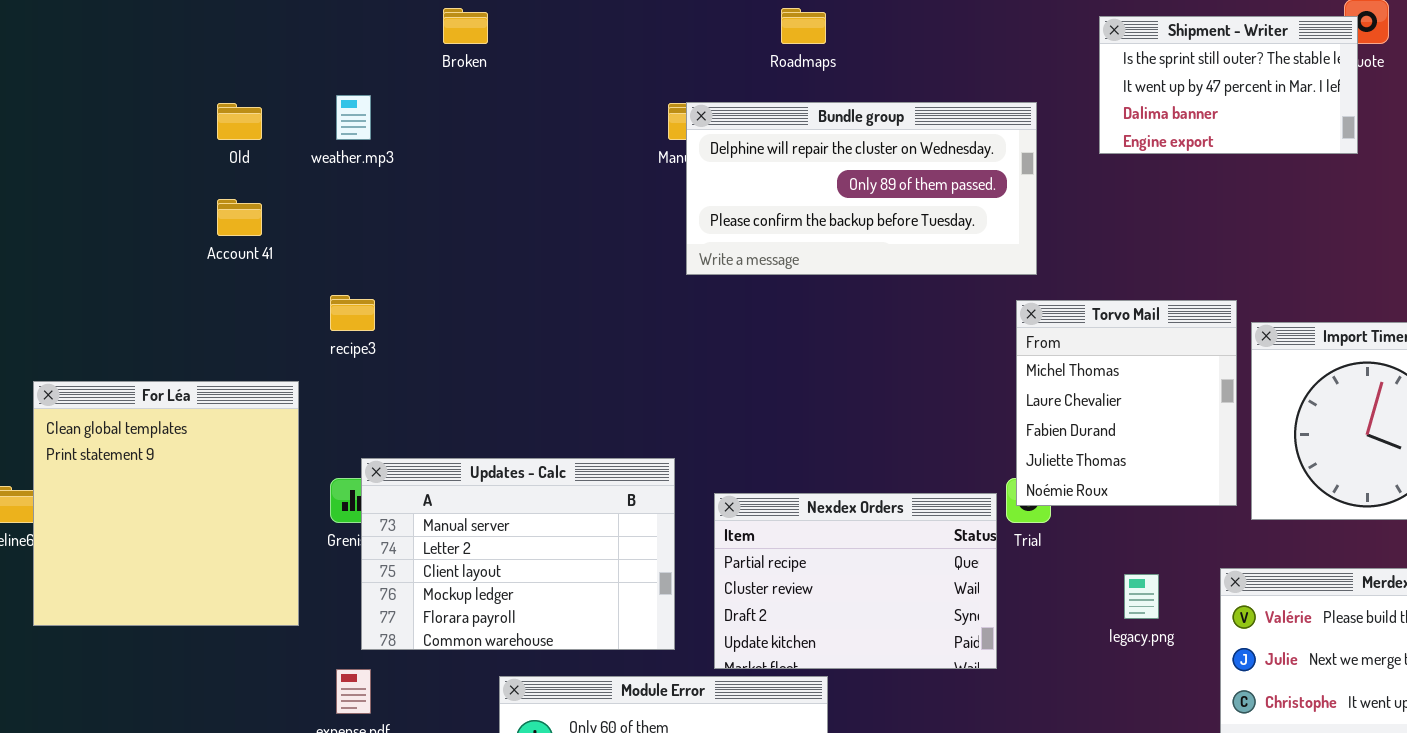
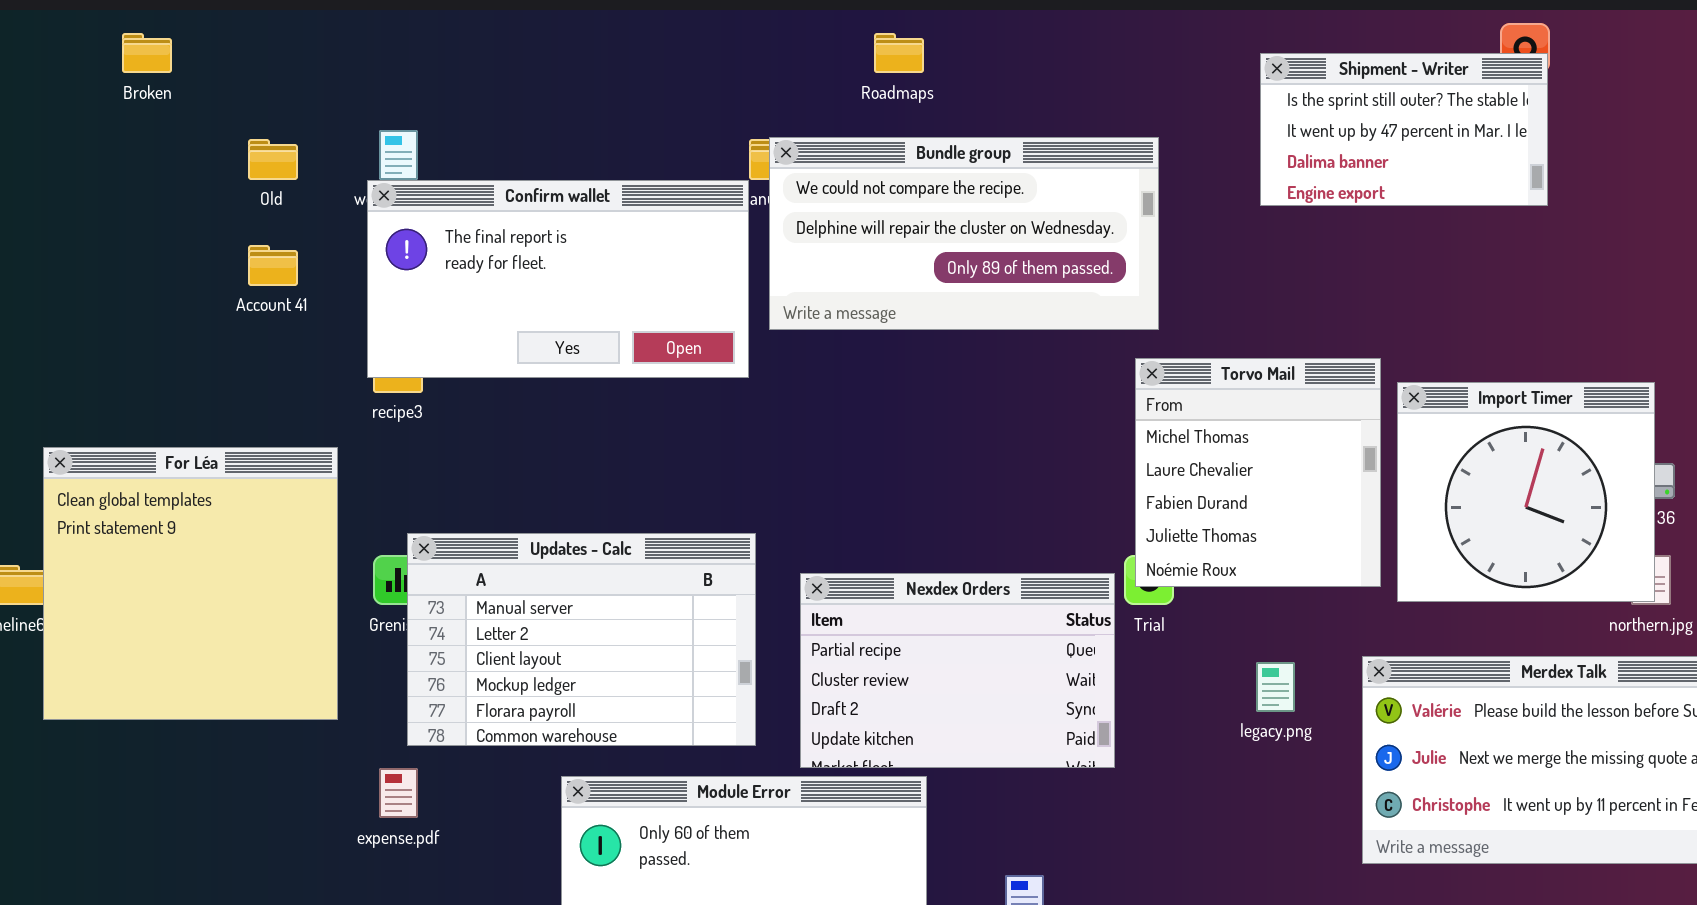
Broken: [443,8,488,44] -> [122,33,172,73], moved
Shipment - Writer: [1099,16,1358,154] -> [1260,53,1548,206], moved
Bundle group: [686,102,1037,275] -> [769,137,1159,330], scrolled up 1 row
Confirm wallet: none -> [367,180,749,378], opened

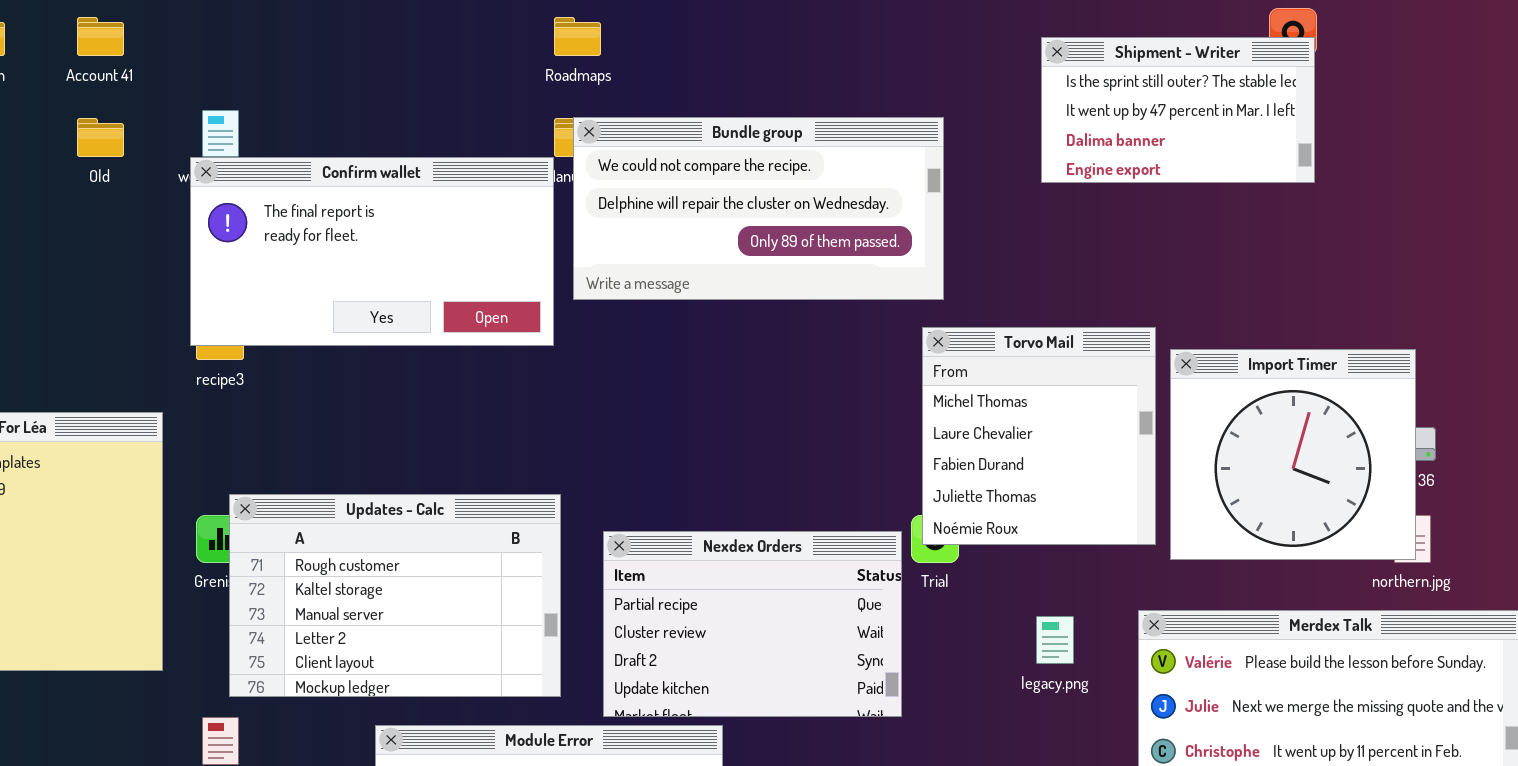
Roadmaps: [874,33,924,73] -> [554,17,601,56], moved
Account 41: [248,245,298,286] -> [77,17,124,56], moved
Updates - Calc: [407,533,756,746] -> [229,494,561,697], scrolled up 2 rows

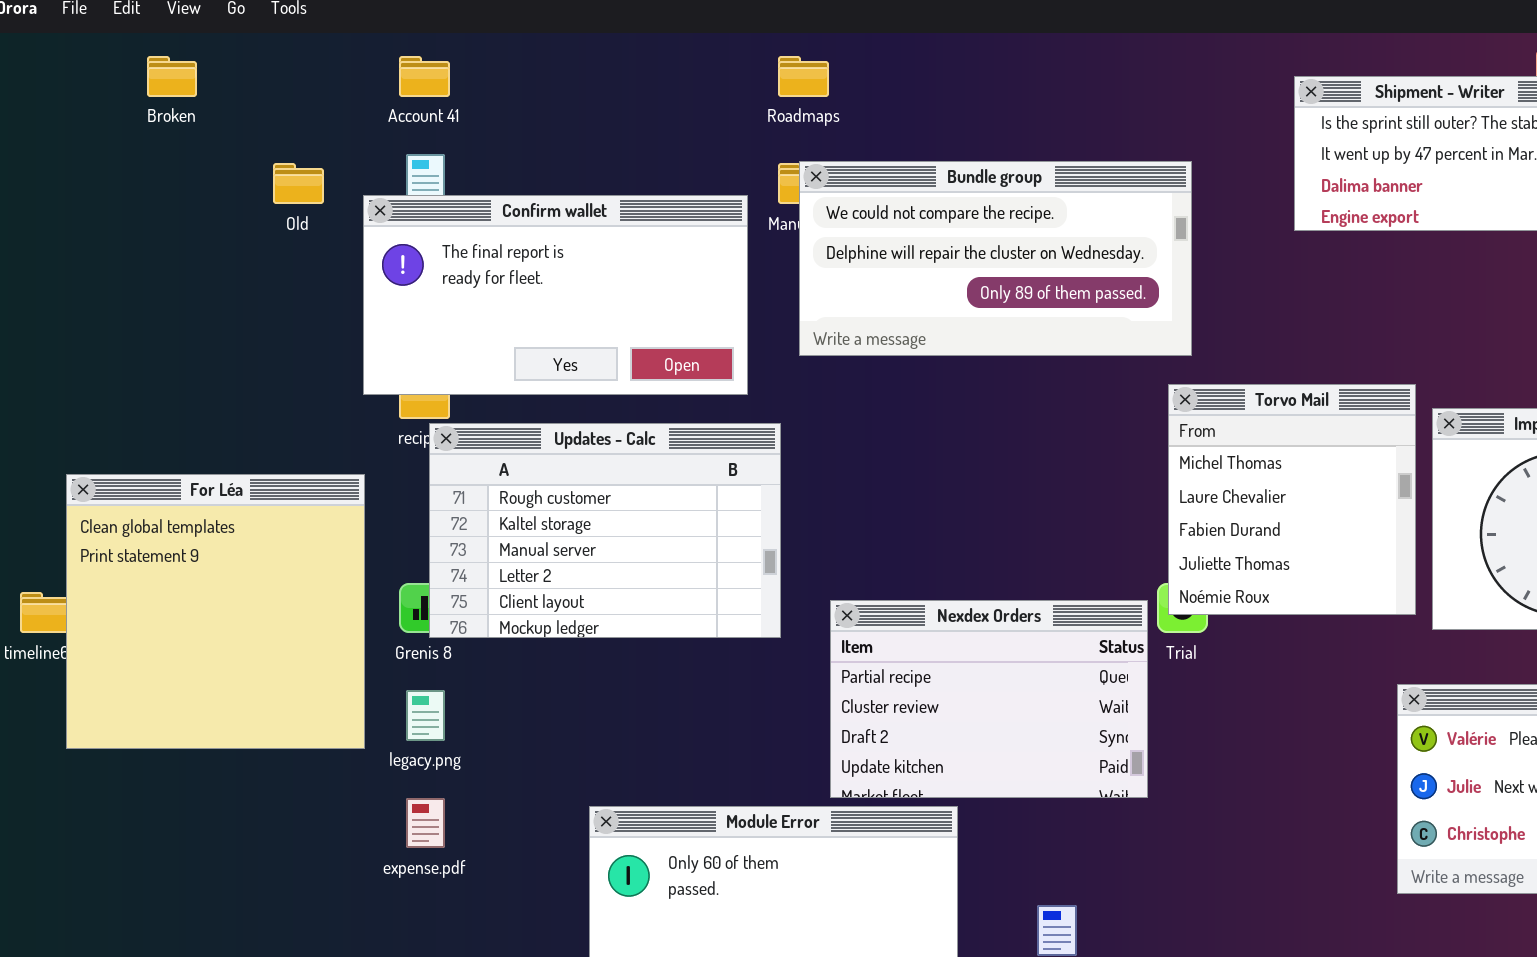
Account 41: [77,17,124,56] -> [399,56,450,97], moved
Confirm wallet: [190,157,554,346] -> [363,195,748,395], moved
Updates - Calc: [229,494,561,697] -> [429,423,781,638], moved
legacy.png: [1036,616,1074,664] -> [406,690,445,741], moved

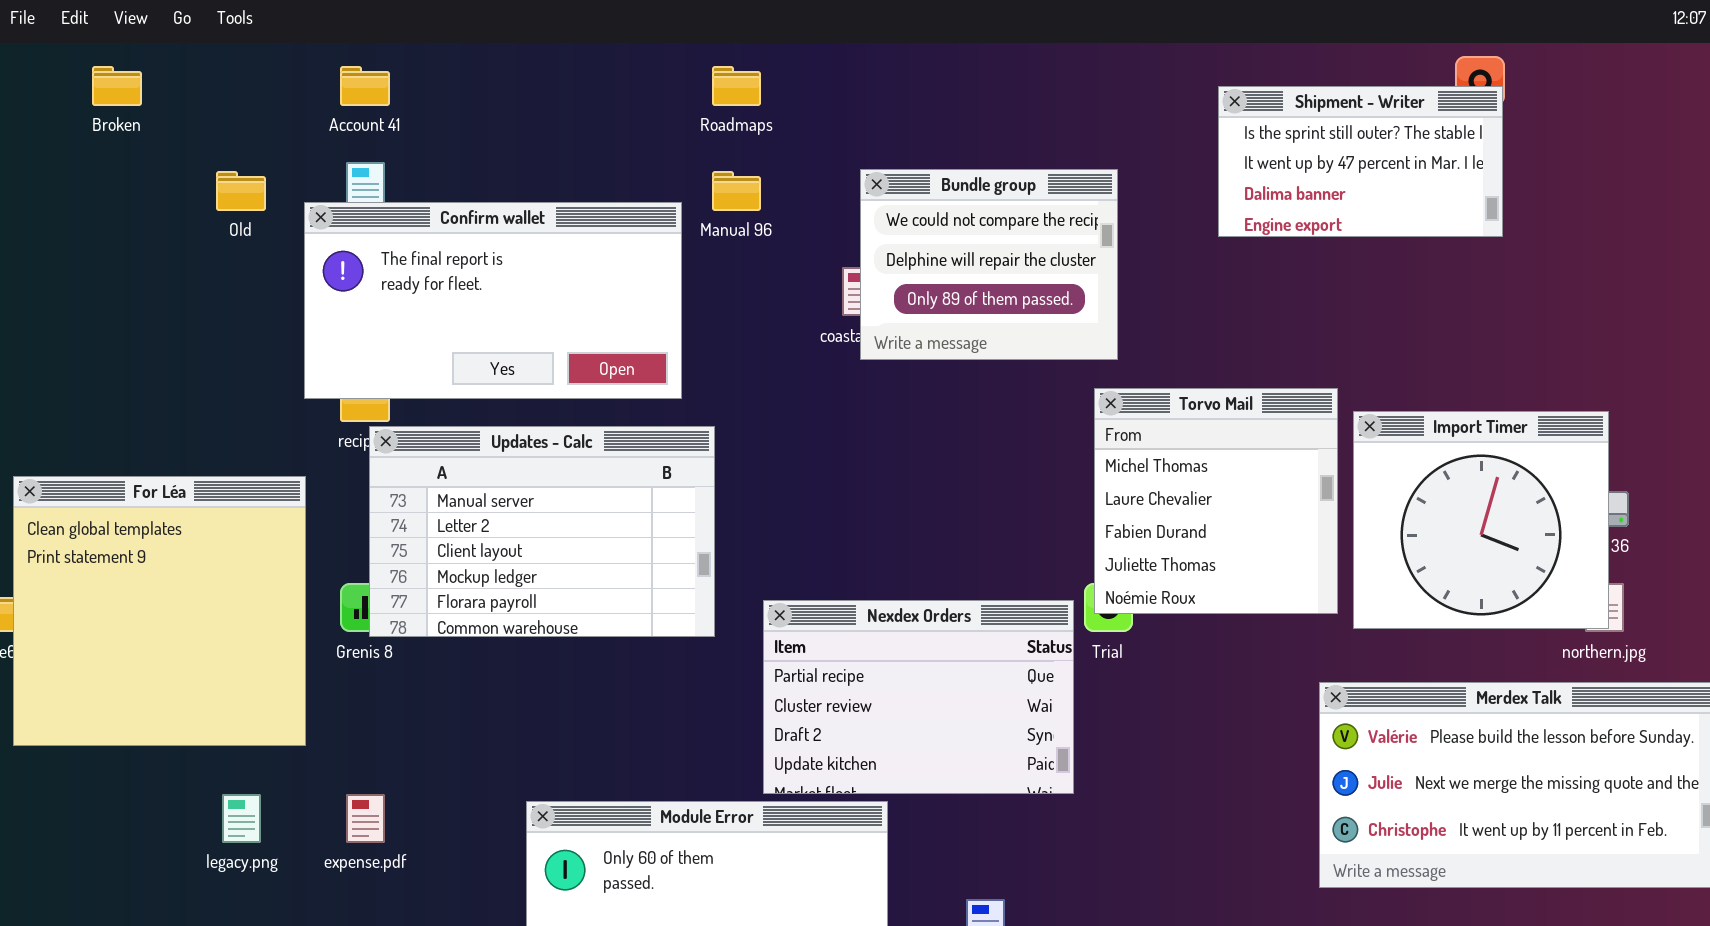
Bundle group: [799,161,1192,356] -> [860,169,1118,360], resized
Updates - Calc: [429,423,781,638] -> [369,426,715,637], scrolled down 2 rows
legacy.png: [406,690,445,741] -> [222,794,261,843], moved

